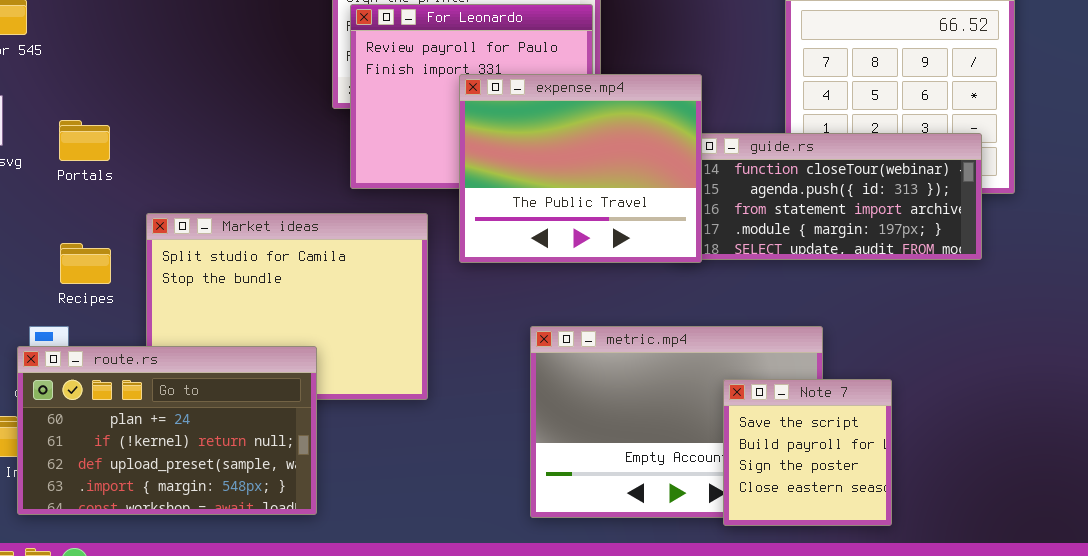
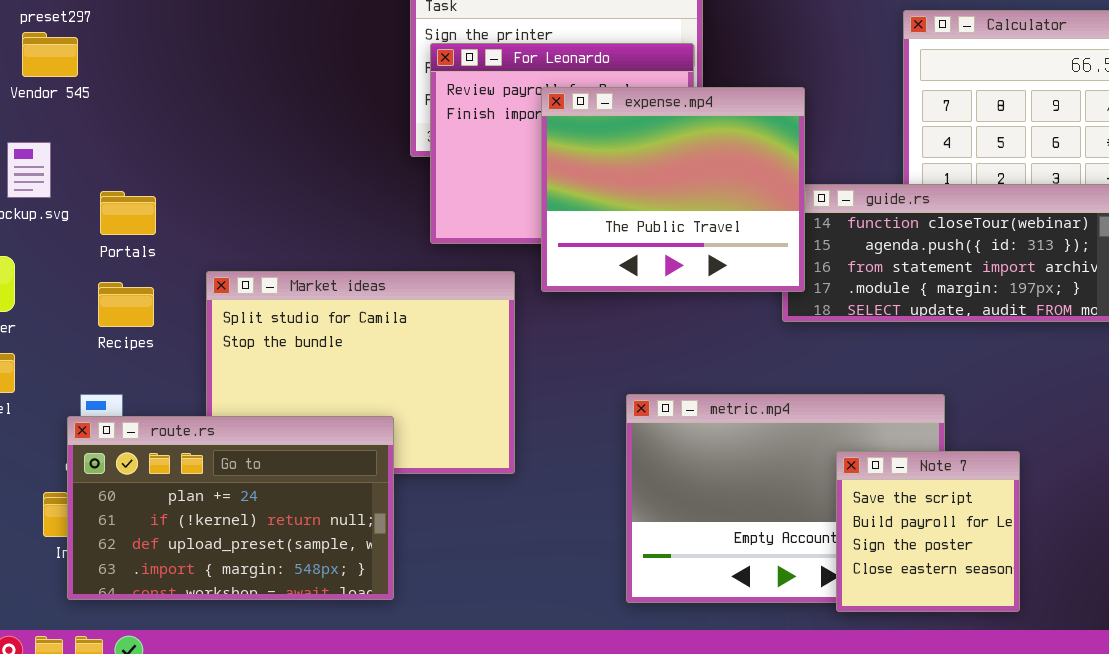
expense.mp4: [459,74,702,263] -> [541,87,805,292], moved
Portals: [59,120,110,161] -> [100,191,156,235], moved
Recipes: [60,243,111,284] -> [98,282,154,327], moved

